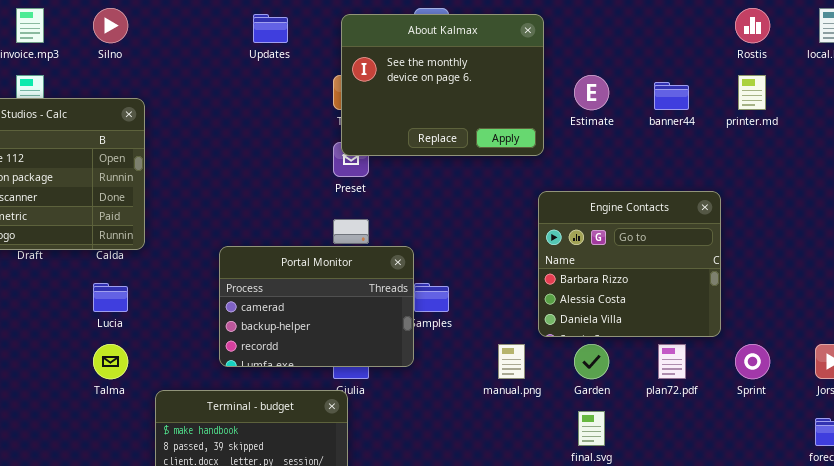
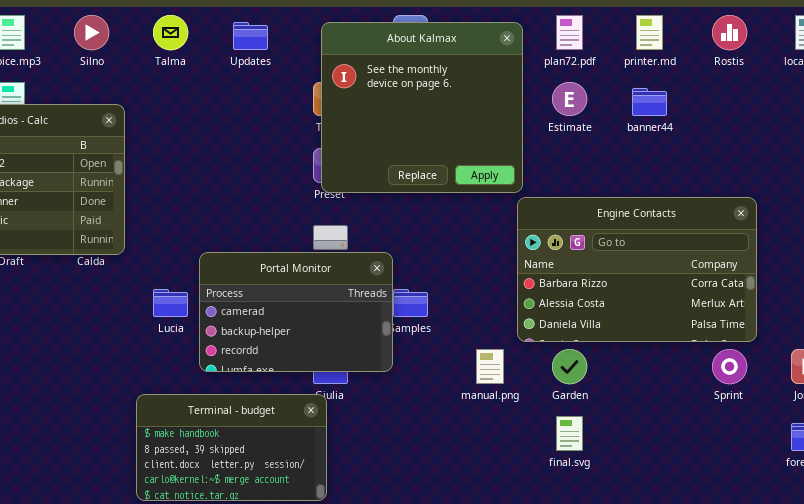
About Kalmax: [341,14,544,156] -> [321,22,523,193], resized
printer.md: [738,75,766,110] -> [636,15,663,50], moved
Engine Contacts: [538,191,721,337] -> [517,197,757,342], resized
Lucia: [93,283,128,312] -> [153,289,188,317], moved
Talma: [93,344,128,379] -> [153,15,188,50], moved
plan72.pdf: [658,344,686,379] -> [556,15,583,50], moved

